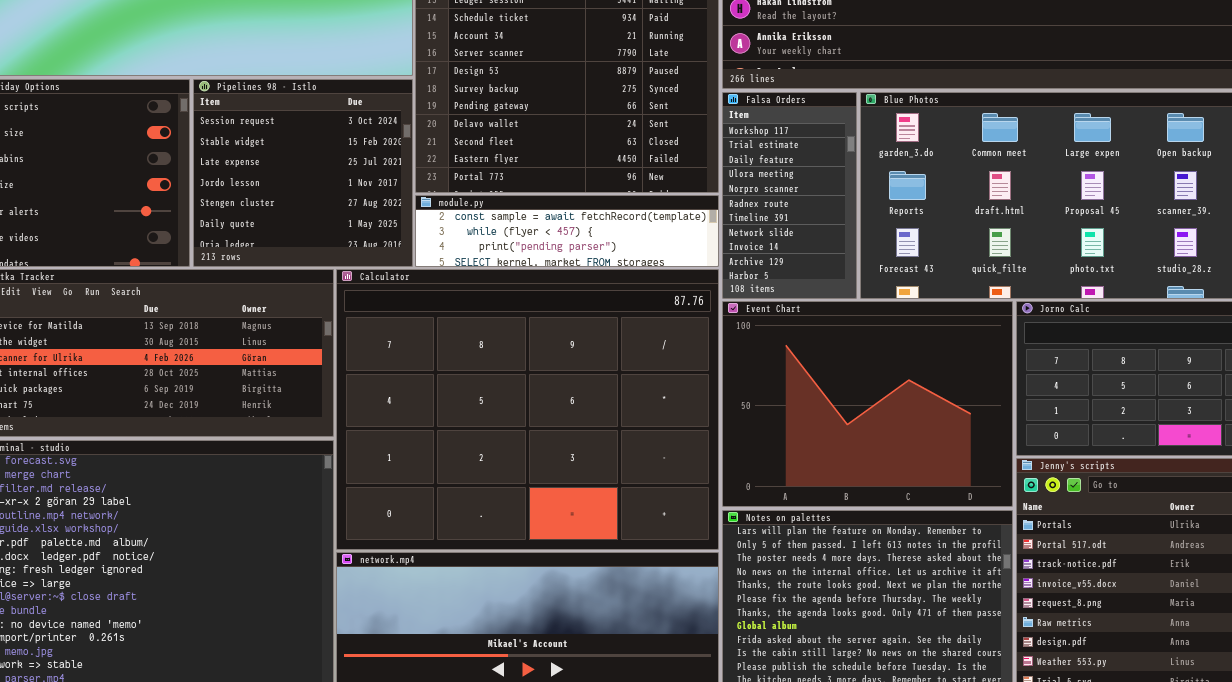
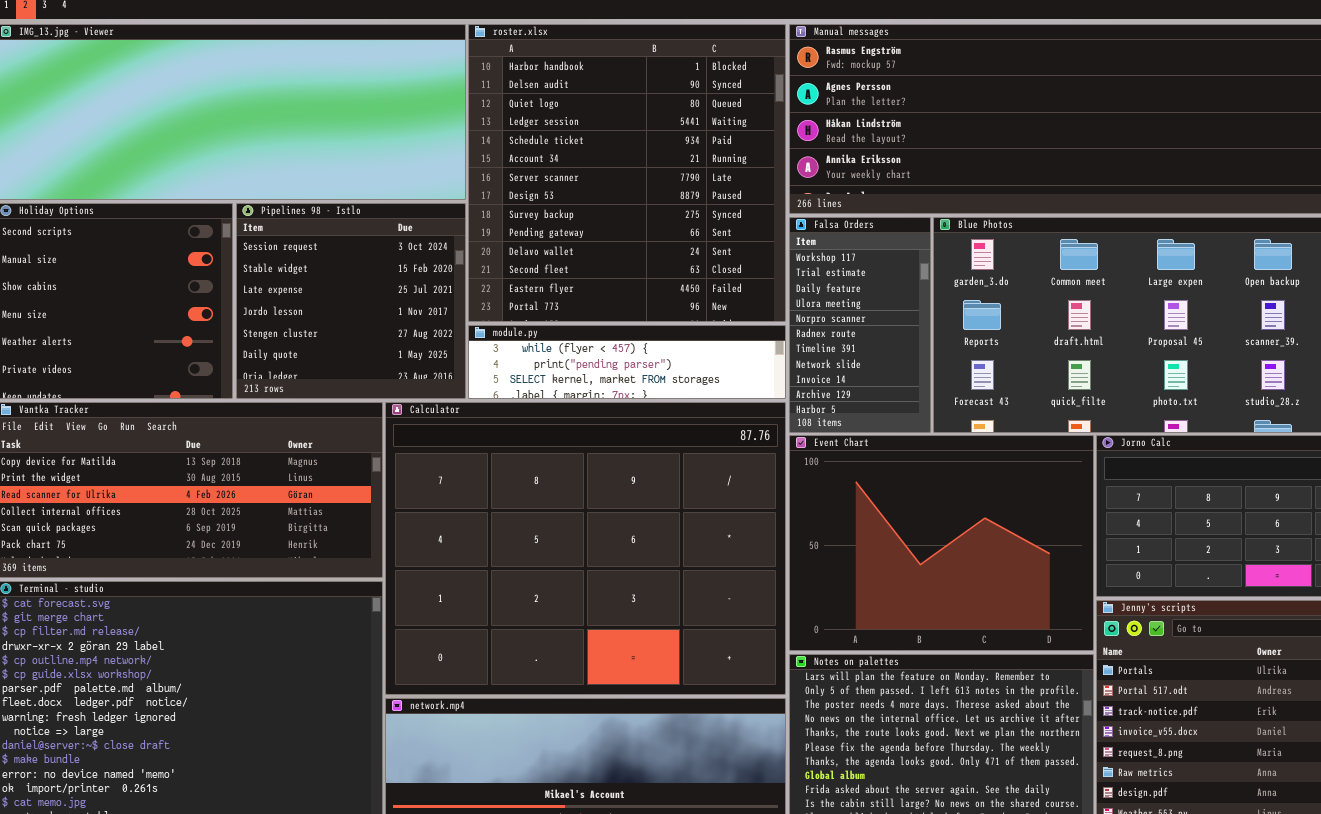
module.py: [415,195,719,267] -> [468,325,786,399], scrolled down 1 row

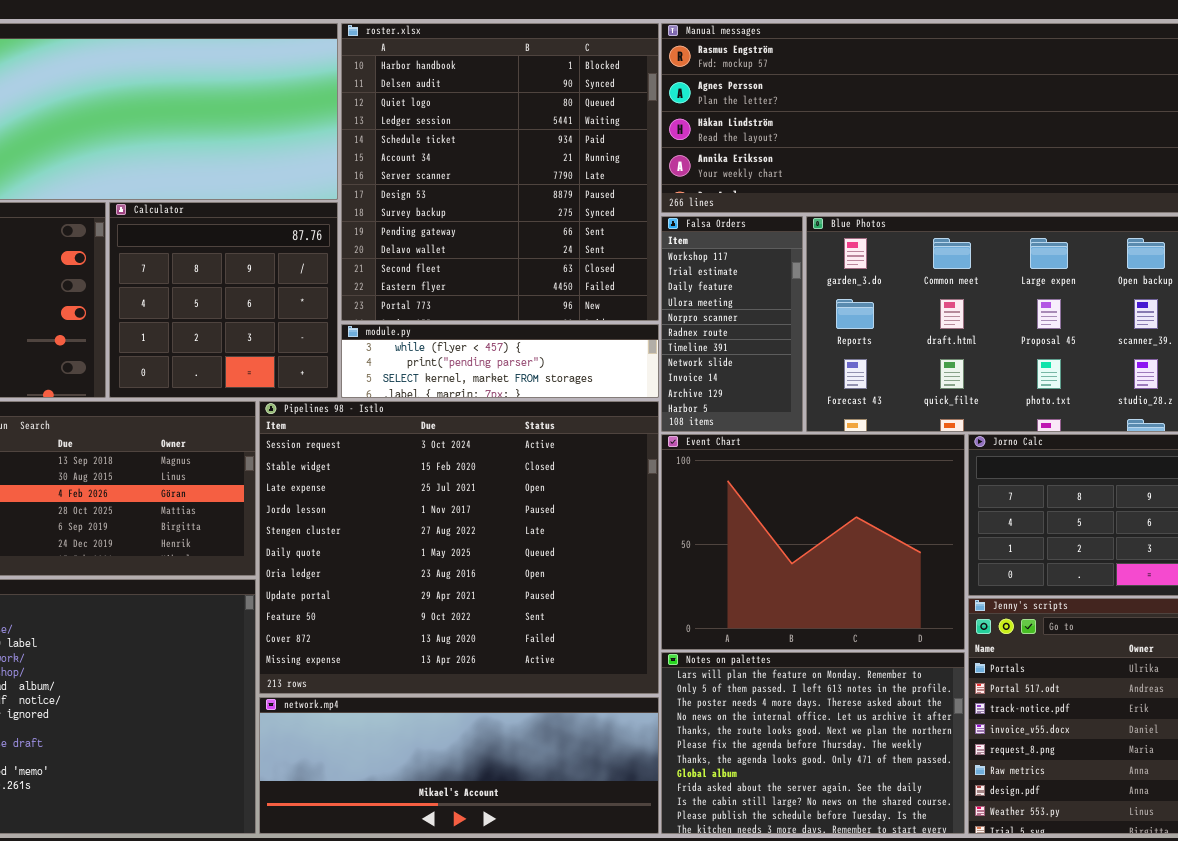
Pipelines 98 - Istlo: [236,203,466,399] -> [259,401,659,694], moved, resized
Calculator: [385,402,786,695] -> [109,202,338,398], moved, resized

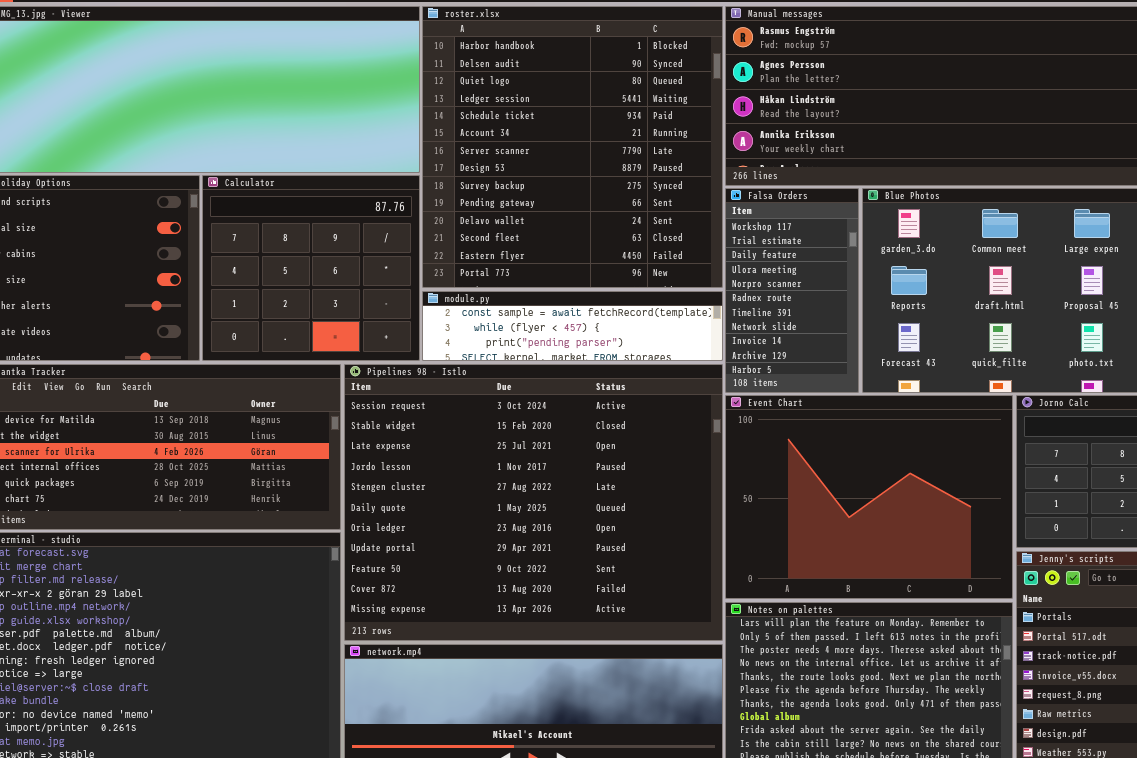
module.py: [341,324,659,398] -> [422,291,723,361], scrolled up 1 row

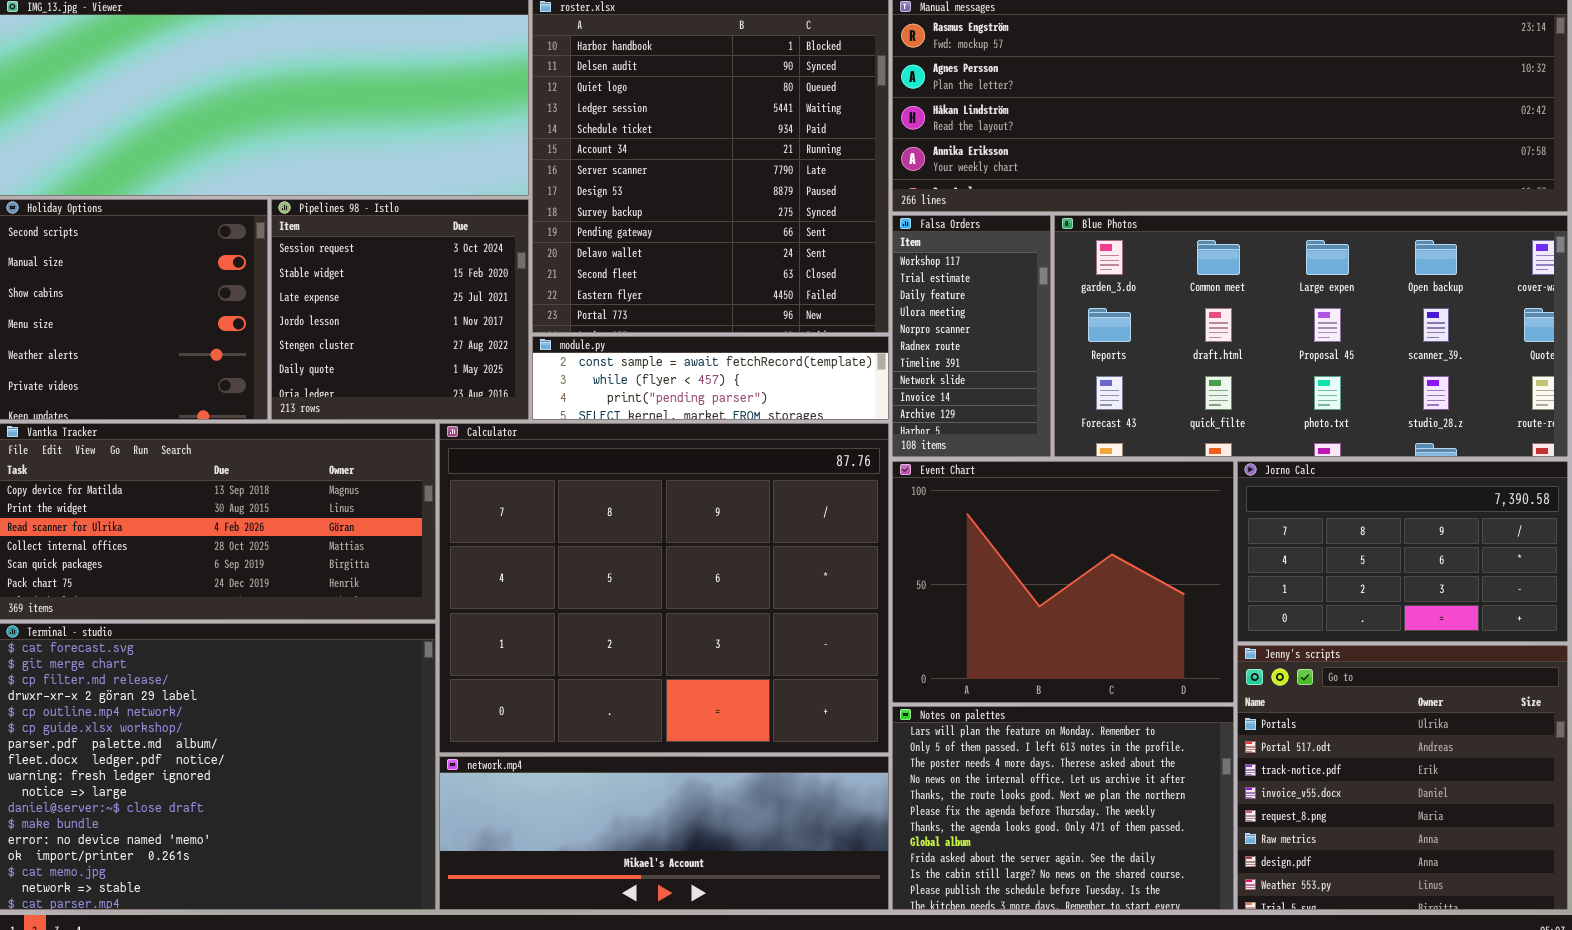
Calculator: [202,175,420,361] -> [439,423,889,753], moved, resized
Pipelines 98 - Istlo: [344,364,723,641] -> [271,199,529,420], moved, resized

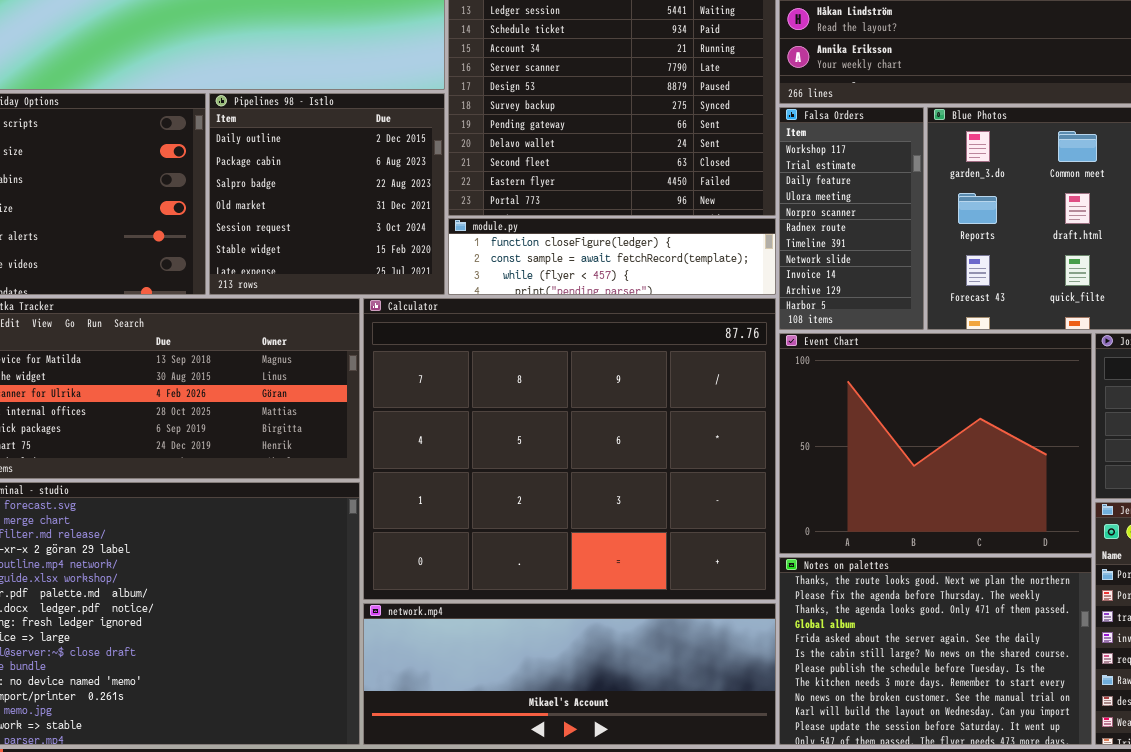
Pipelines 98 - Istlo: [271,199,529,420] -> [209,93,445,295], scrolled up 4 rows
module.py: [532,336,889,420] -> [448,218,776,295], scrolled up 1 row
Notes on palettes: [892,706,1234,910] -> [779,557,1092,745], scrolled down 4 rows

